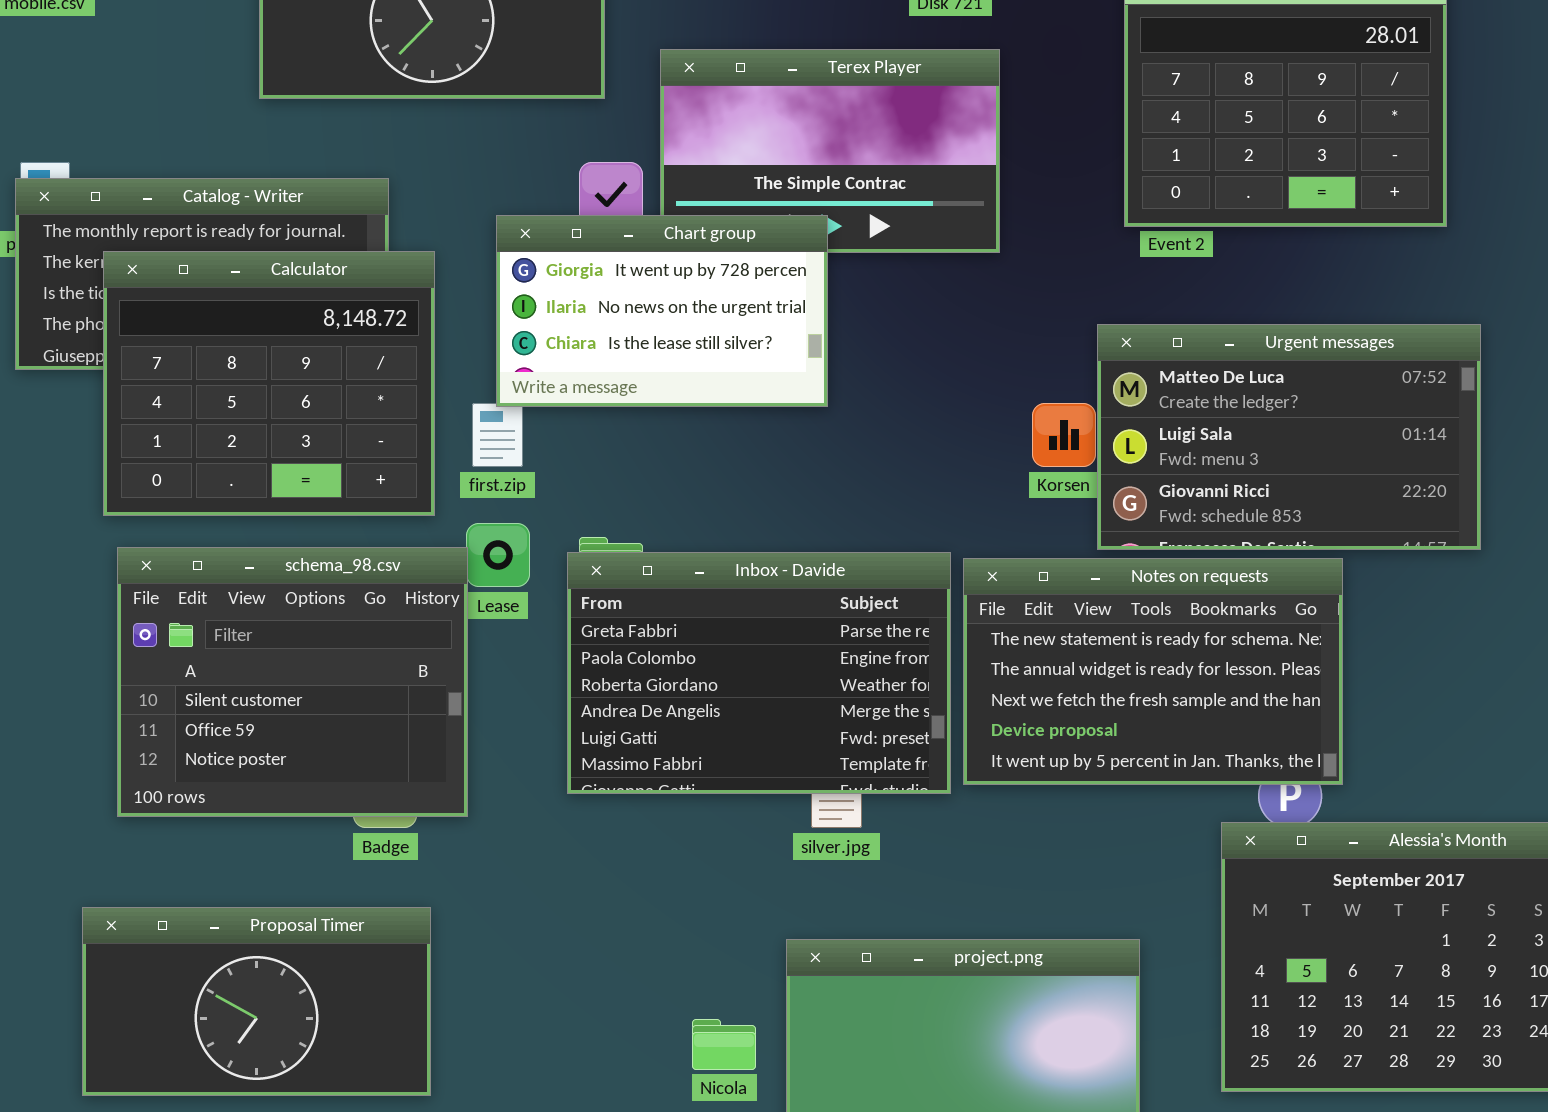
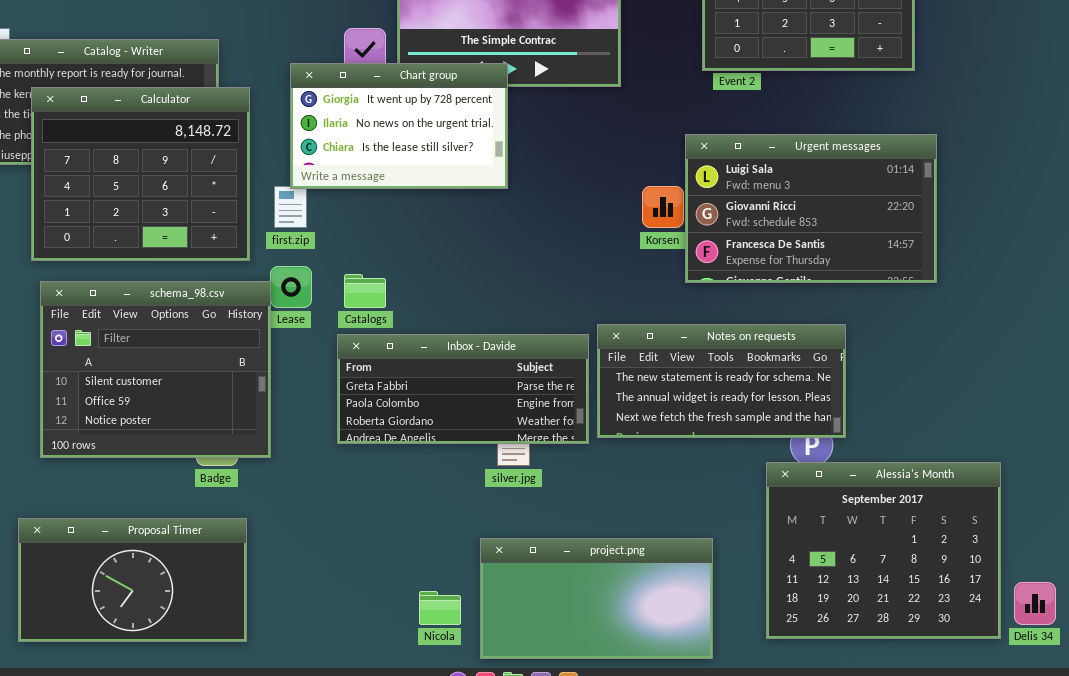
Urgent messages: [1097,324,1481,550] -> [685,134,937,283], scrolled down 1 row
Inbox - Davide: [567,552,951,794] -> [337,334,589,444], resized
Notes on requests: [963,558,1343,785] -> [597,324,846,438], resized

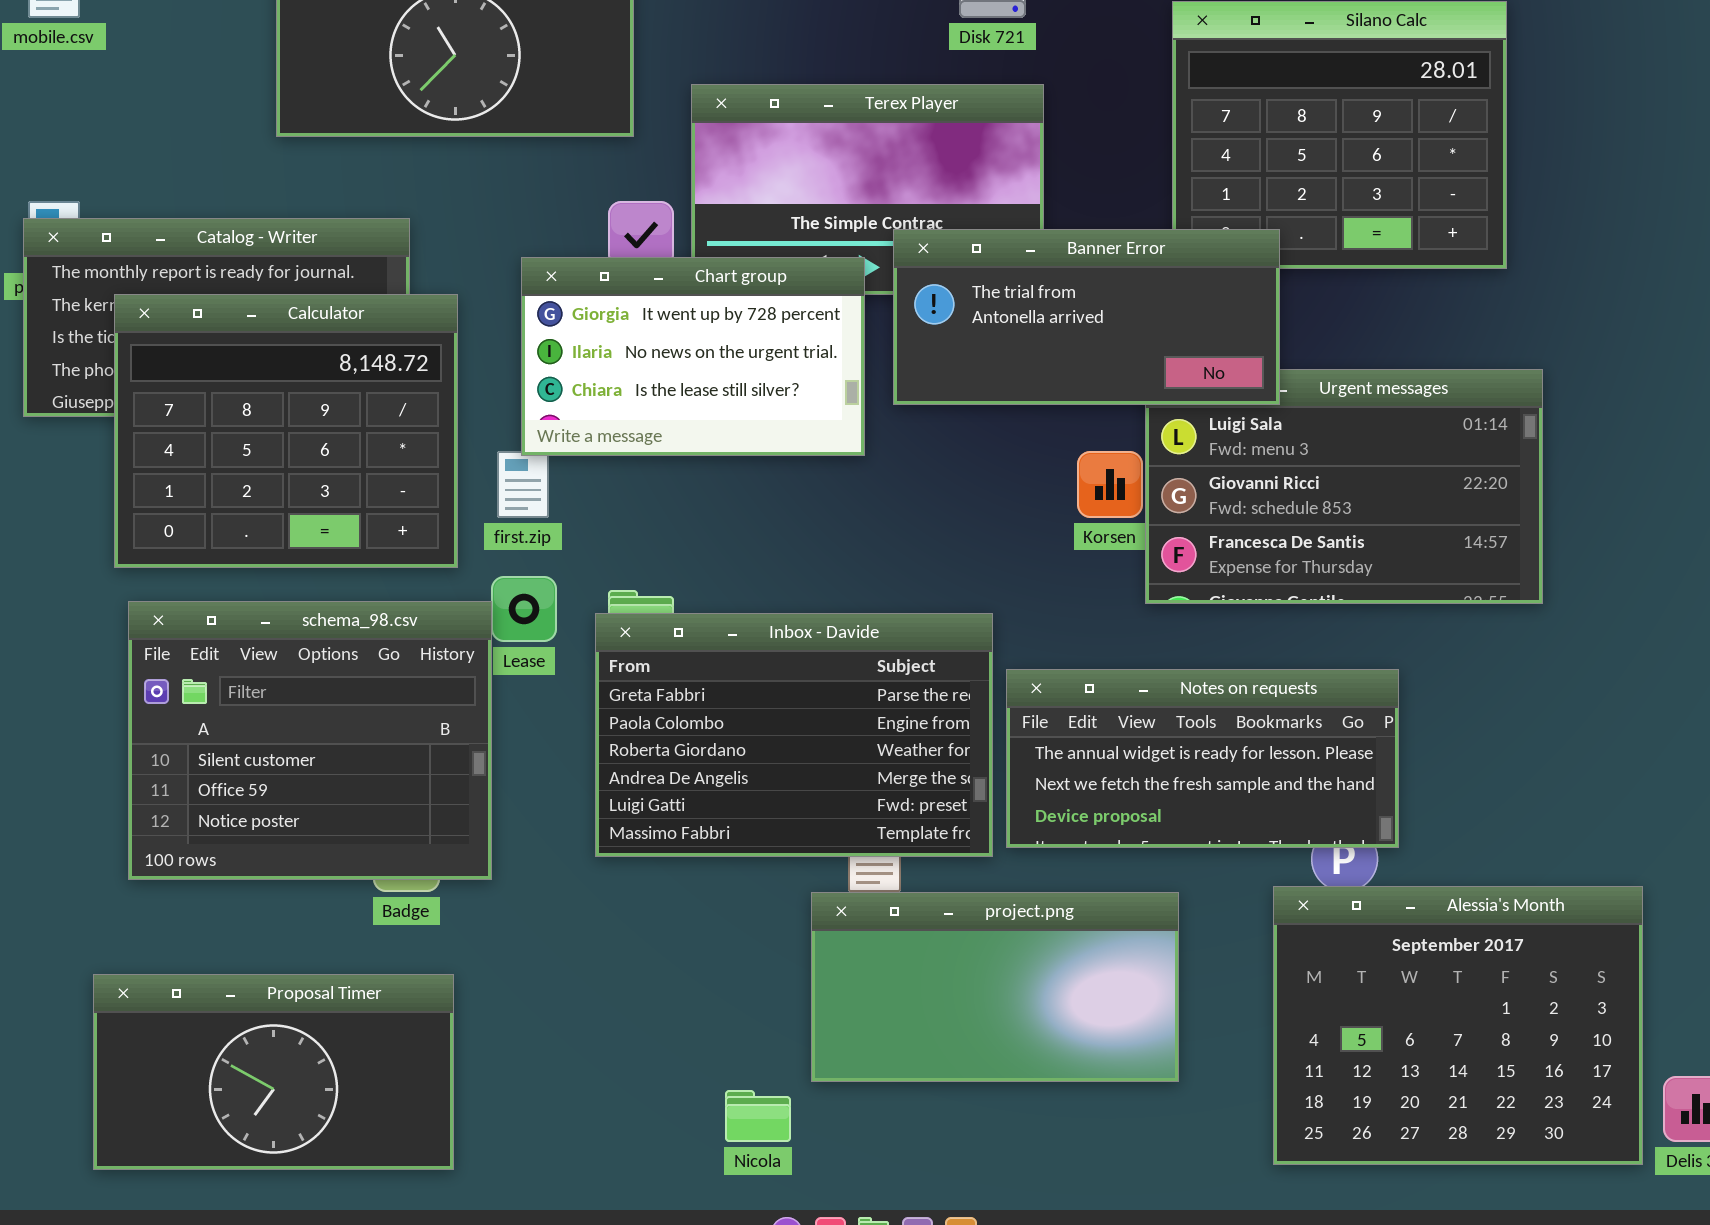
Banner Error: none -> [893,229,1280,405], opened
Notes on requests: [597,324,846,438] -> [1006,669,1399,848], scrolled down 1 row
Inbox - Davide: [337,334,589,444] -> [595,613,993,857], resized
project.png: [480,538,713,659] -> [811,892,1179,1082], moved

